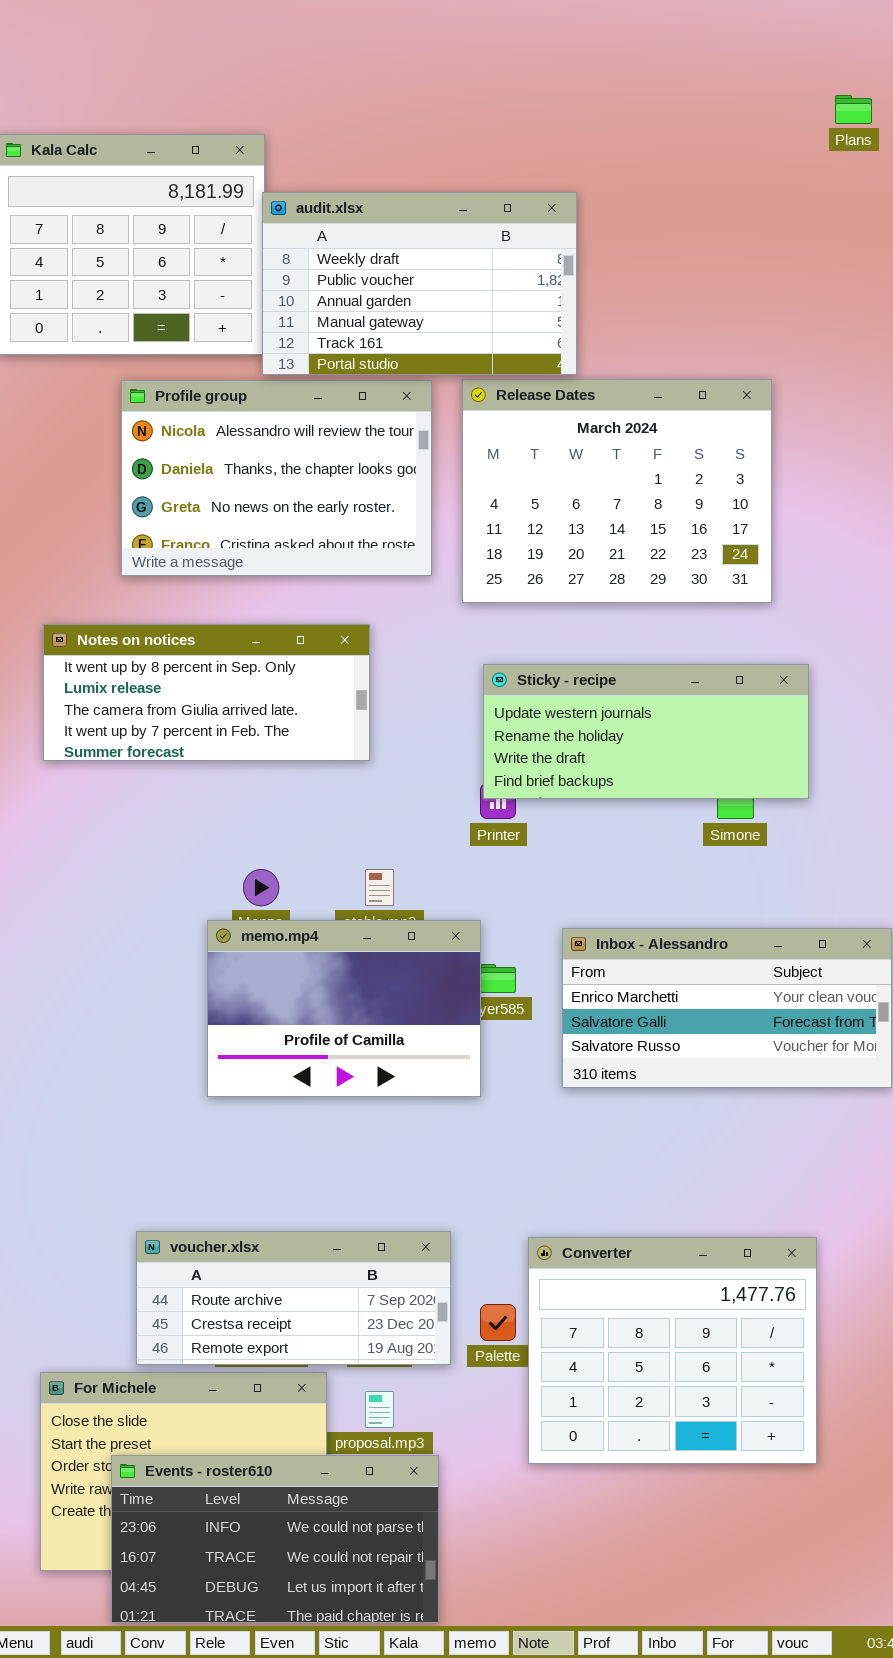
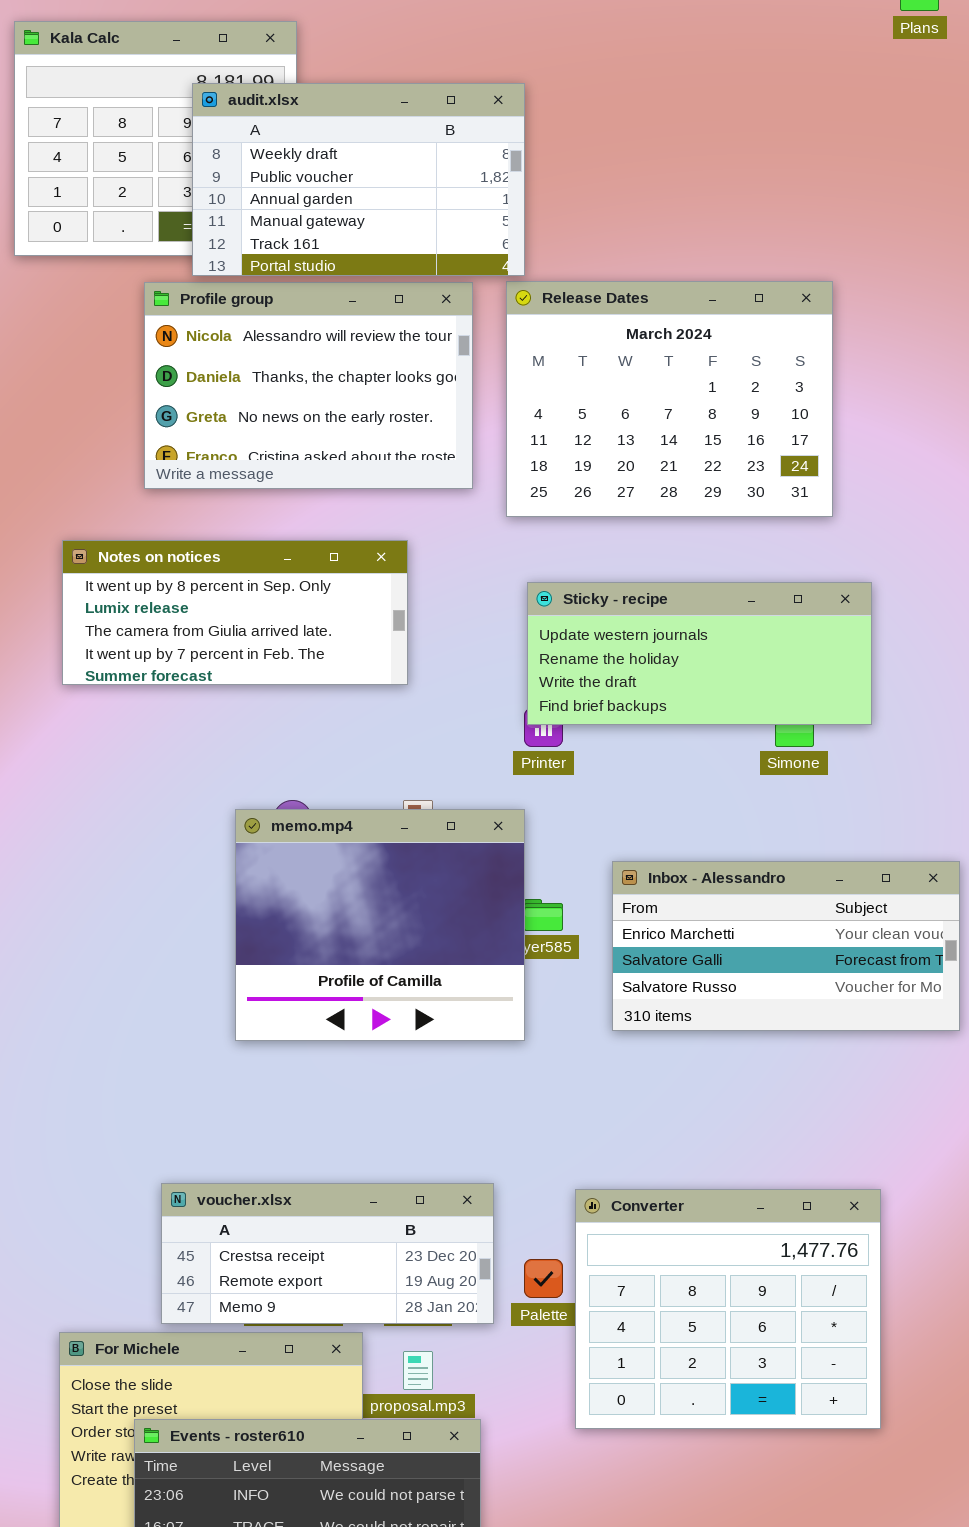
audit.xlsx: [262,192,577,375] -> [192,83,525,276], moved
memo.mp4: [207,920,481,1097] -> [235,809,525,1041], resized
voucher.xlsx: [136,1231,451,1365] -> [161,1183,494,1324], scrolled down 1 row

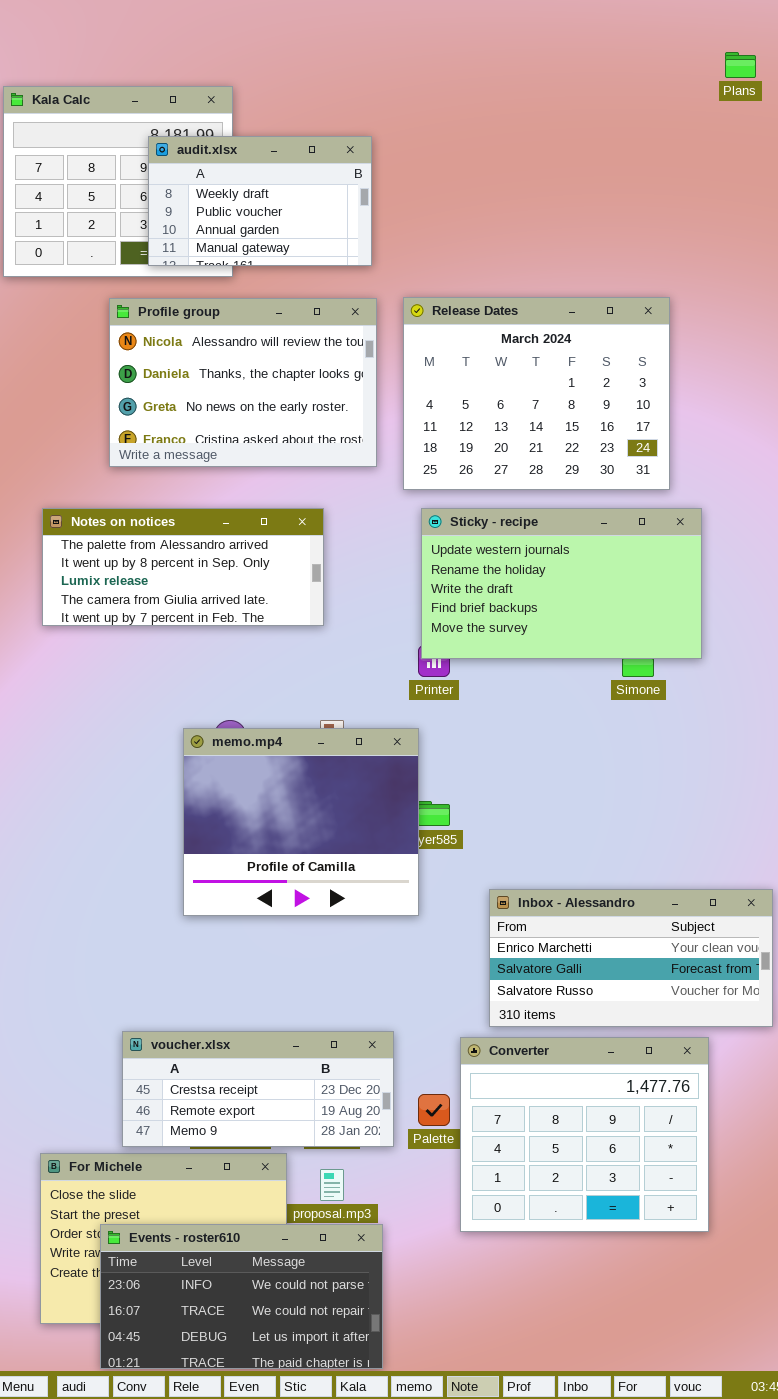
audit.xlsx: [192,83,525,276] -> [148,136,372,266], resized
Notes on notices: [62,540,408,685] -> [42,508,324,626], scrolled up 1 row
Sticky - recipe: [527,582,872,725] -> [421,508,702,659], resized
Inbox - Alessandro: [612,861,960,1031] -> [489,889,773,1027], moved

